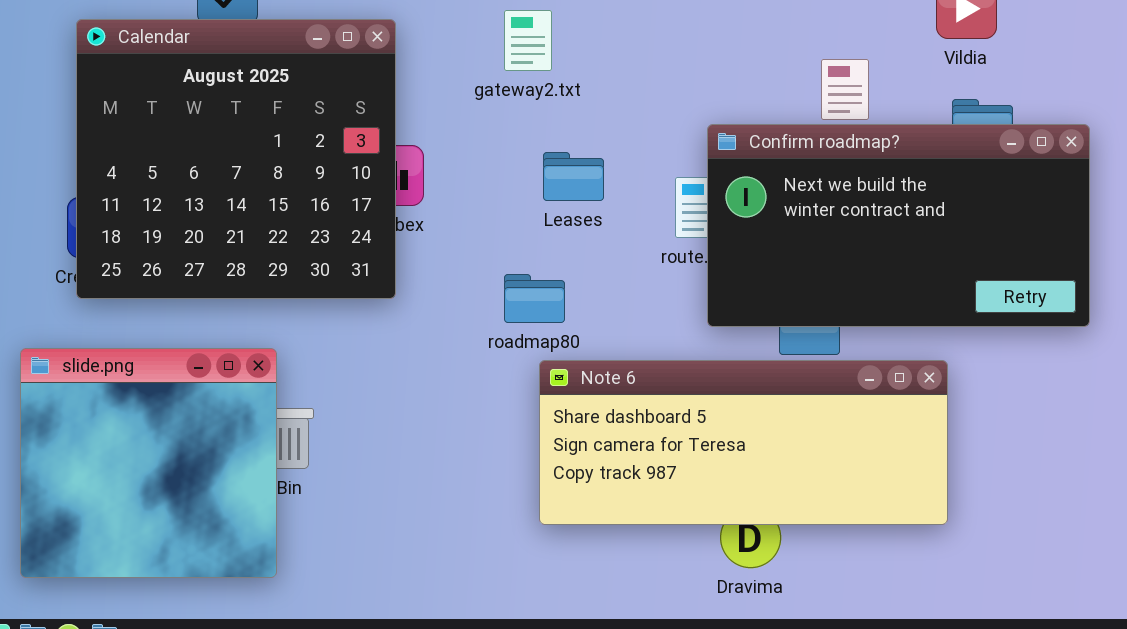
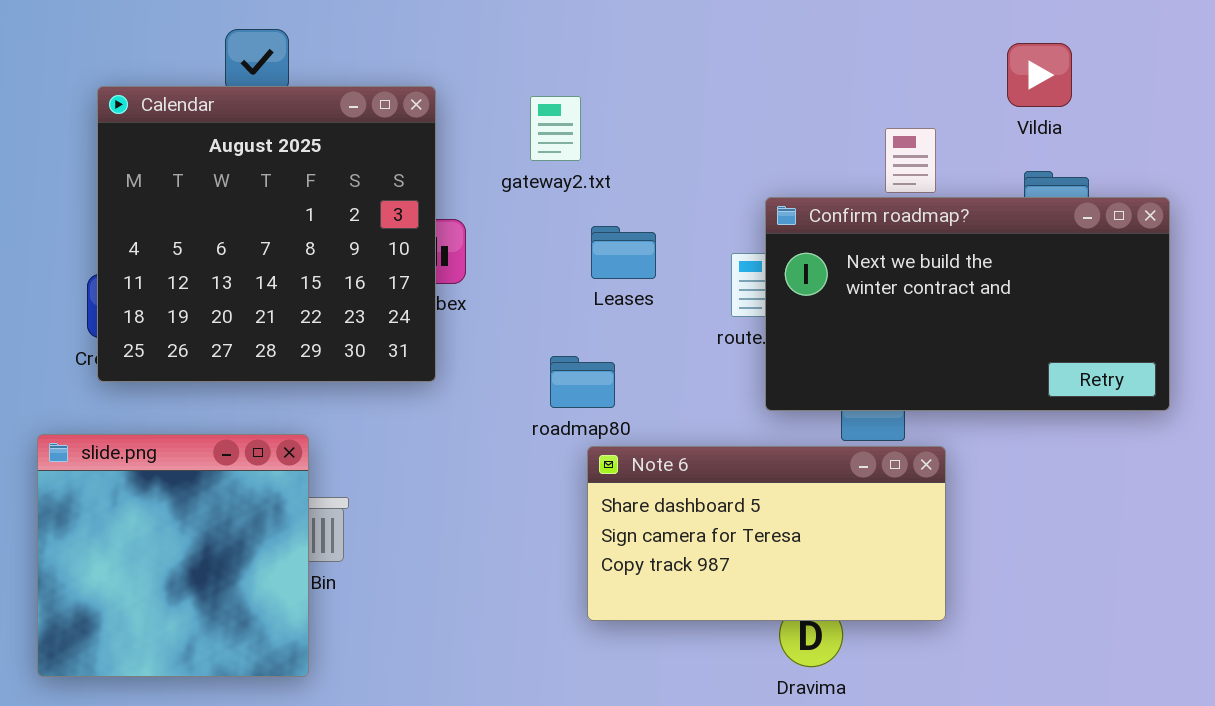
gateway2.txt: [504,10,552,71] -> [530,96,581,161], moved
Note 6: [539,360,948,525] -> [587,446,946,621], resized

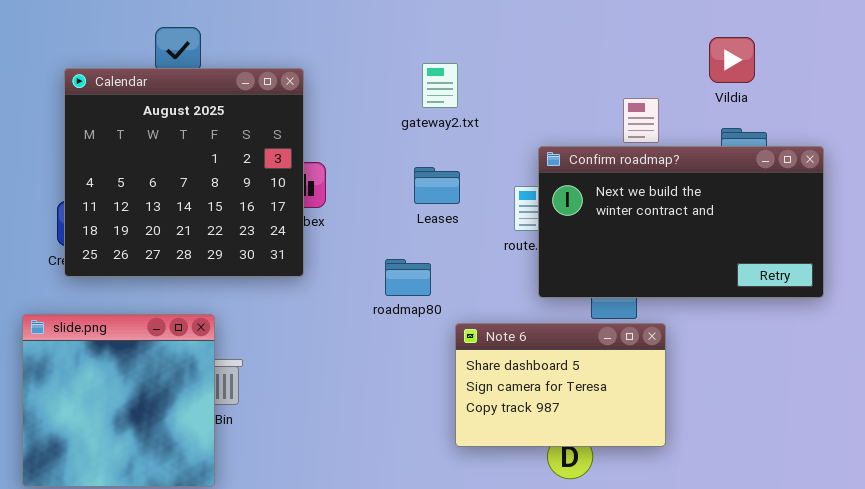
gateway2.txt: [530,96,581,161] -> [422,63,458,108], moved
Note 6: [587,446,946,621] -> [455,323,666,447], resized

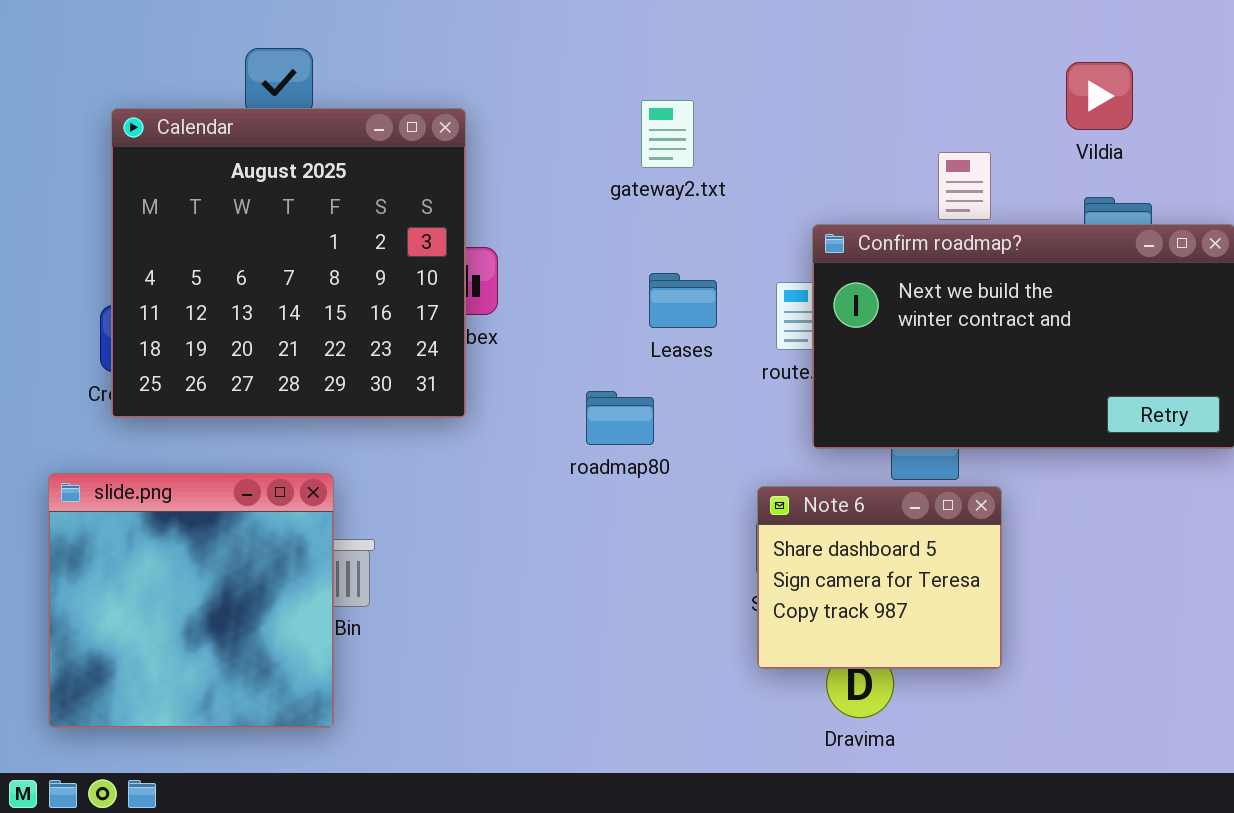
Leases: [414,167,460,204] -> [649,273,717,328], moved
Note 6: [455,323,666,447] -> [757,486,1002,669], resized

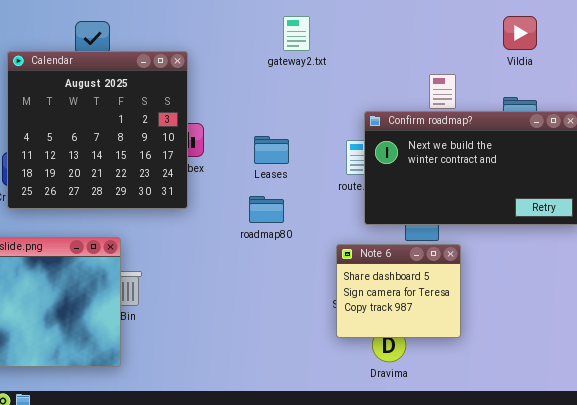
Vildia: [1066,62,1133,130] -> [503,16,537,50], moved
gateway2.txt: [641,100,694,168] -> [283,16,310,51], moved
Leases: [649,273,717,328] -> [254,136,289,164], moved

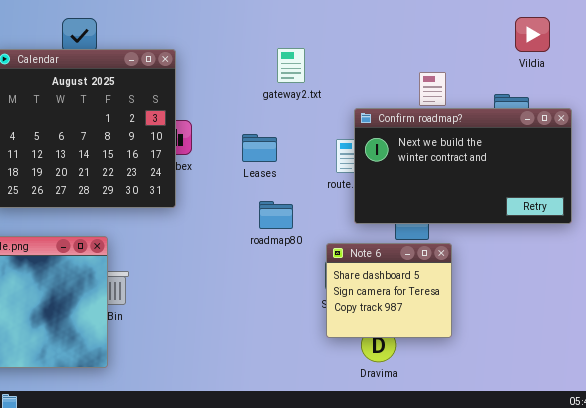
Vildia: [503,16,537,50] -> [515,17,550,52], moved
gateway2.txt: [283,16,310,51] -> [277,48,305,83], moved
roadmap80: [249,196,284,223] -> [259,201,293,229], moved

